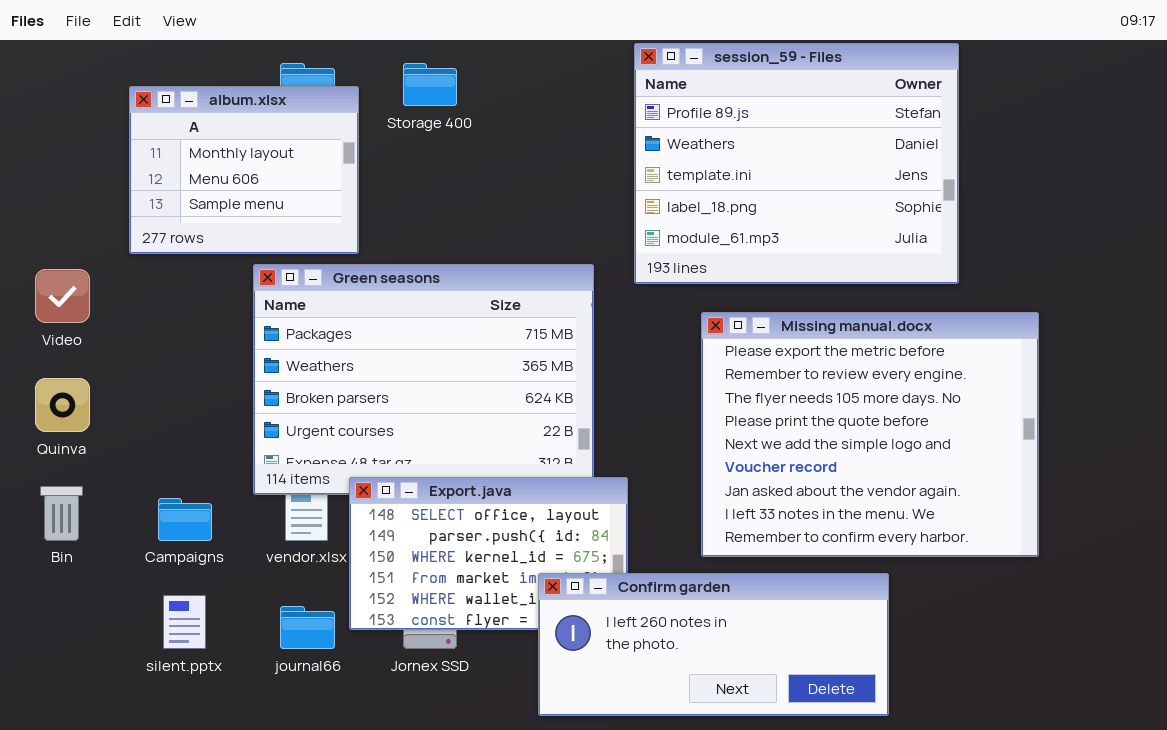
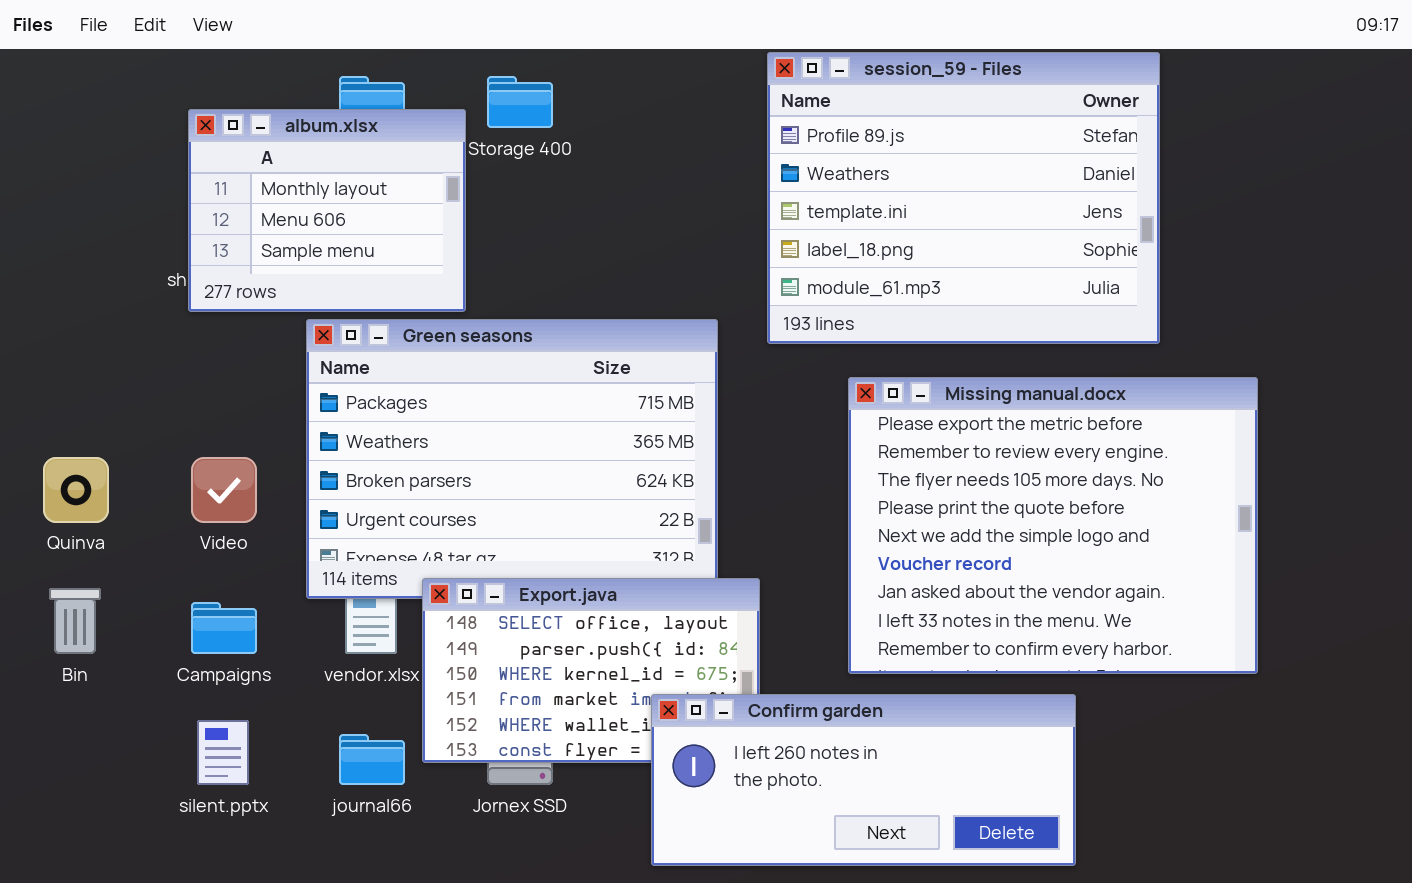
album.xlsx: [129,86,359,254] -> [188,109,466,312], moved
Video: [35,269,90,323] -> [191,457,257,523], moved

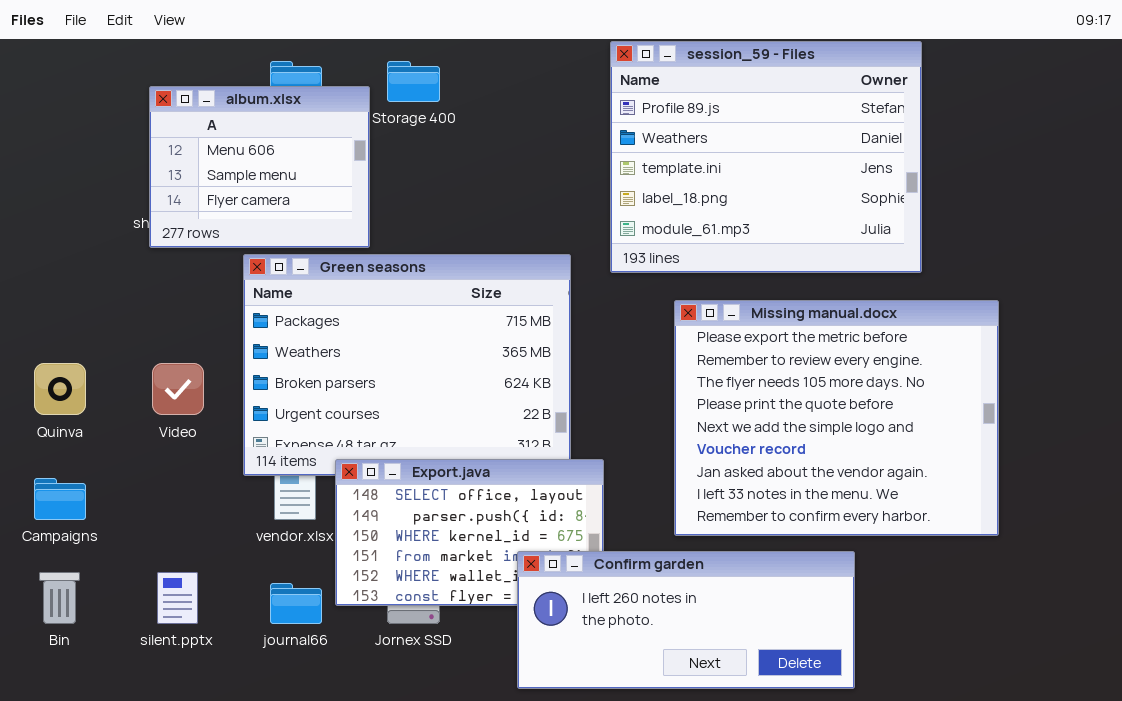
album.xlsx: [188,109,466,312] -> [149,86,370,248], scrolled down 1 row
Bin: [49,588,101,654] -> [39,572,80,624], moved
Campaigns: [191,602,257,654] -> [34,478,86,520], moved

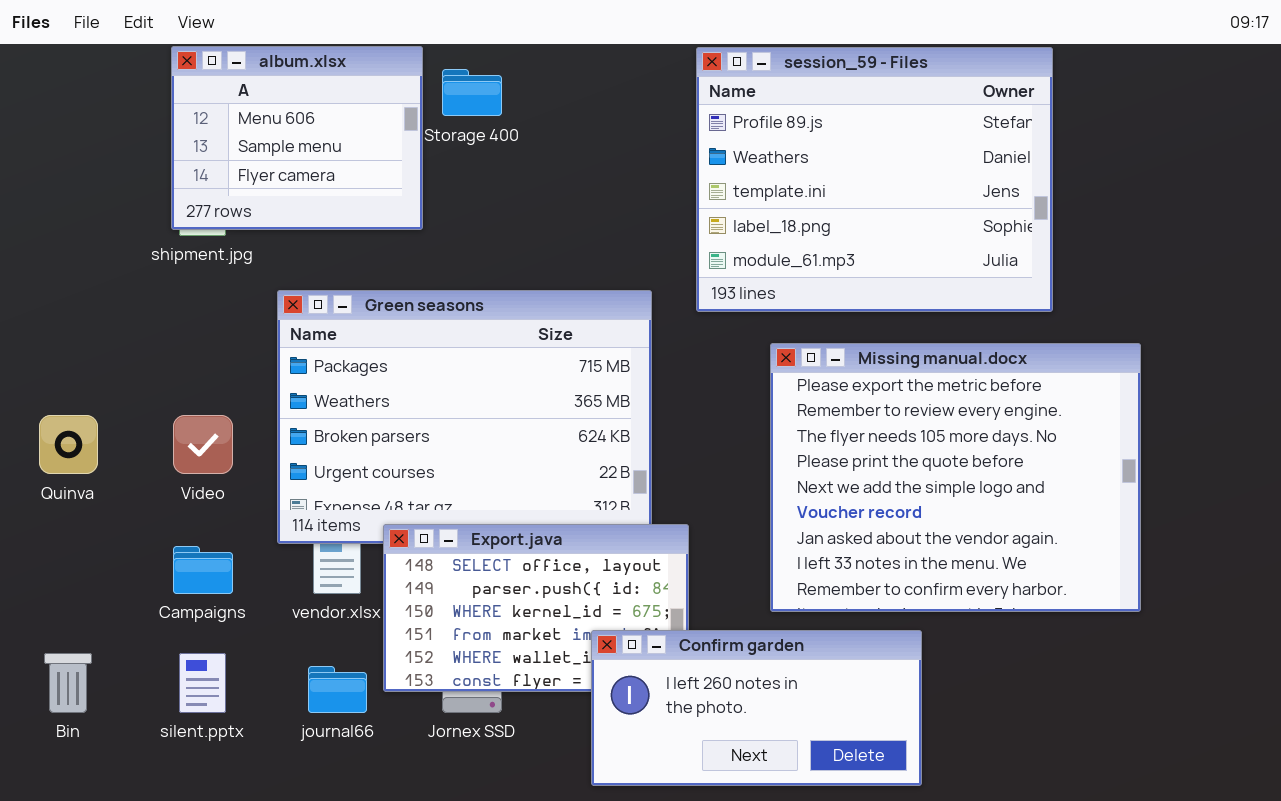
album.xlsx: [149,86,370,248] -> [171,46,423,230], moved
Campaigns: [34,478,86,520] -> [173,546,233,594], moved
Confirm garden: [517,551,855,689] -> [591,630,922,786], resized

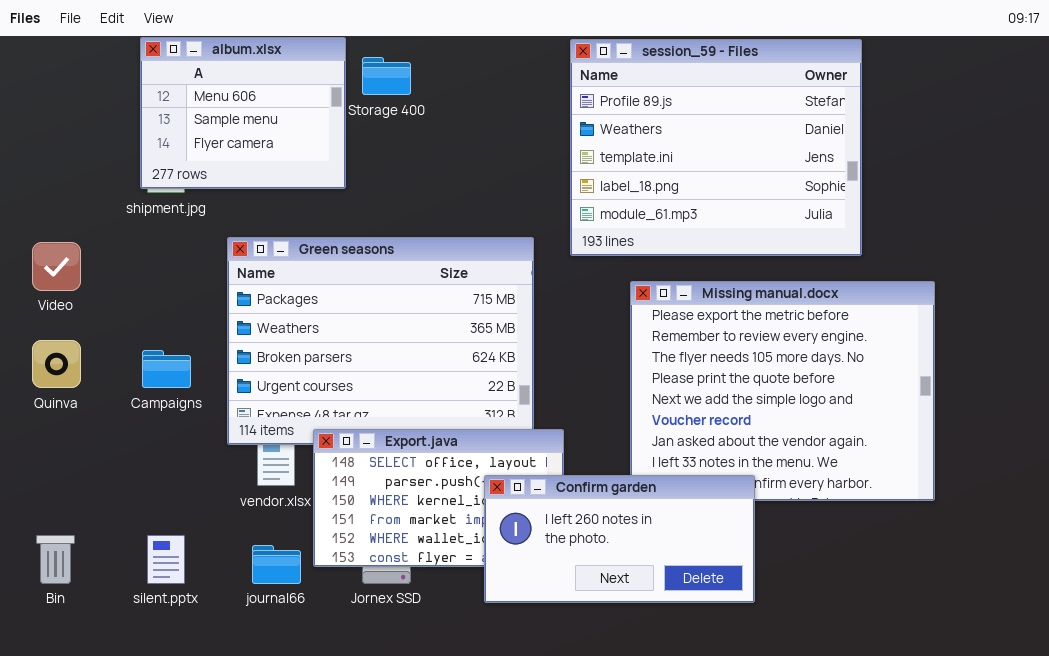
Video: [173,415,233,474] -> [32,242,81,291], moved
Campaigns: [173,546,233,594] -> [142,350,191,388], moved
Confirm garden: [591,630,922,786] -> [484,475,755,603], moved

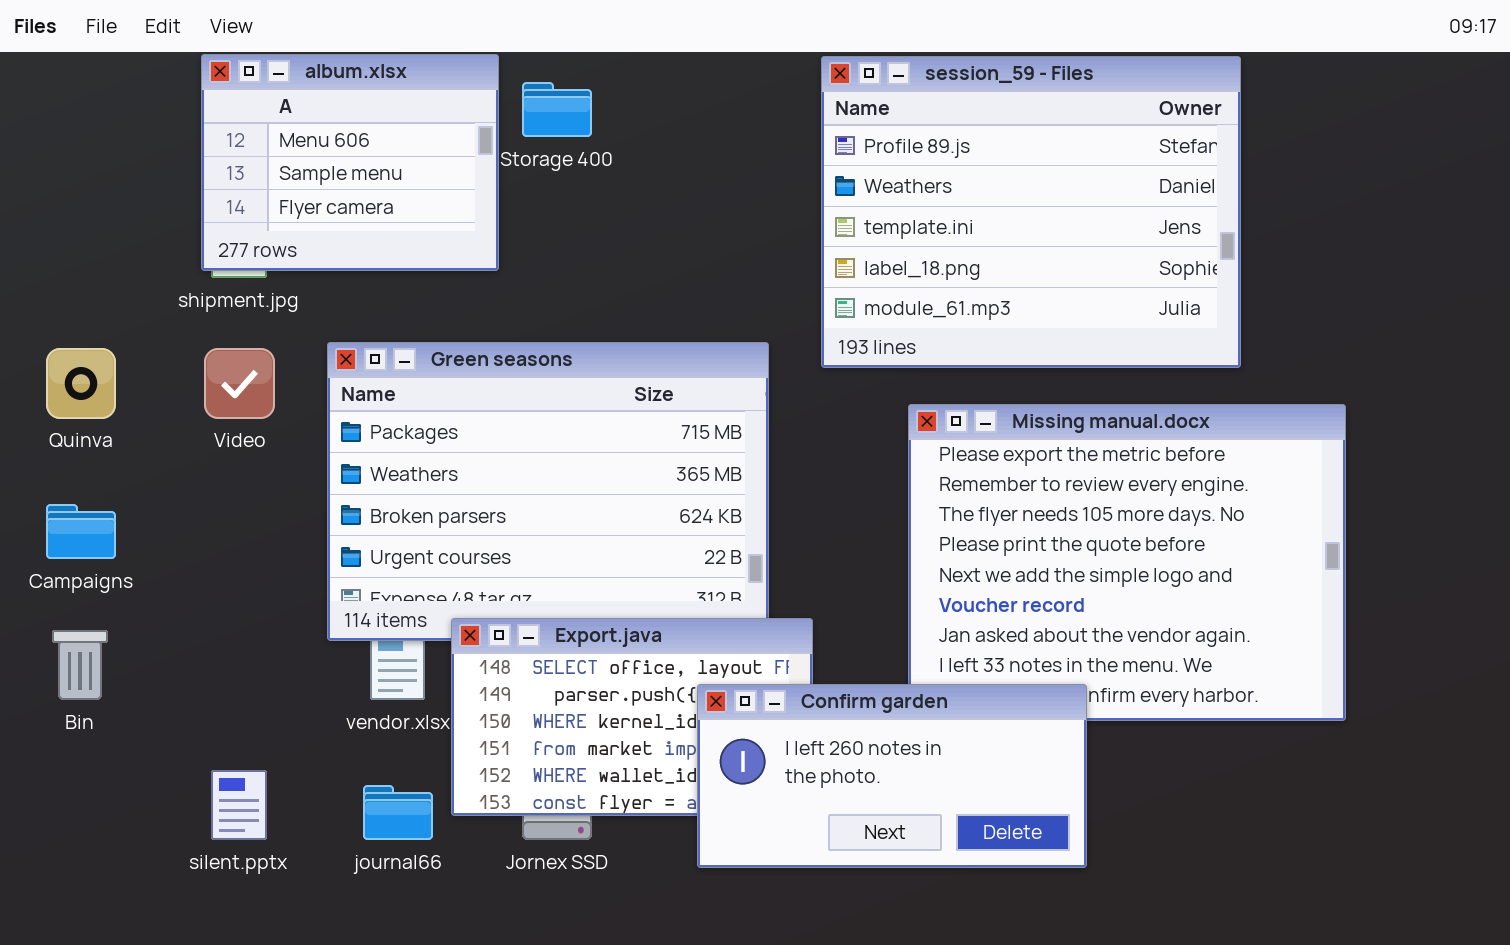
Video: [32,242,81,291] -> [204,348,275,419], moved
Quinva: [32,340,81,388] -> [46,348,116,419], moved
Campaigns: [142,350,191,388] -> [46,504,116,559], moved
Bin: [36,535,75,584] -> [52,630,108,700], moved

